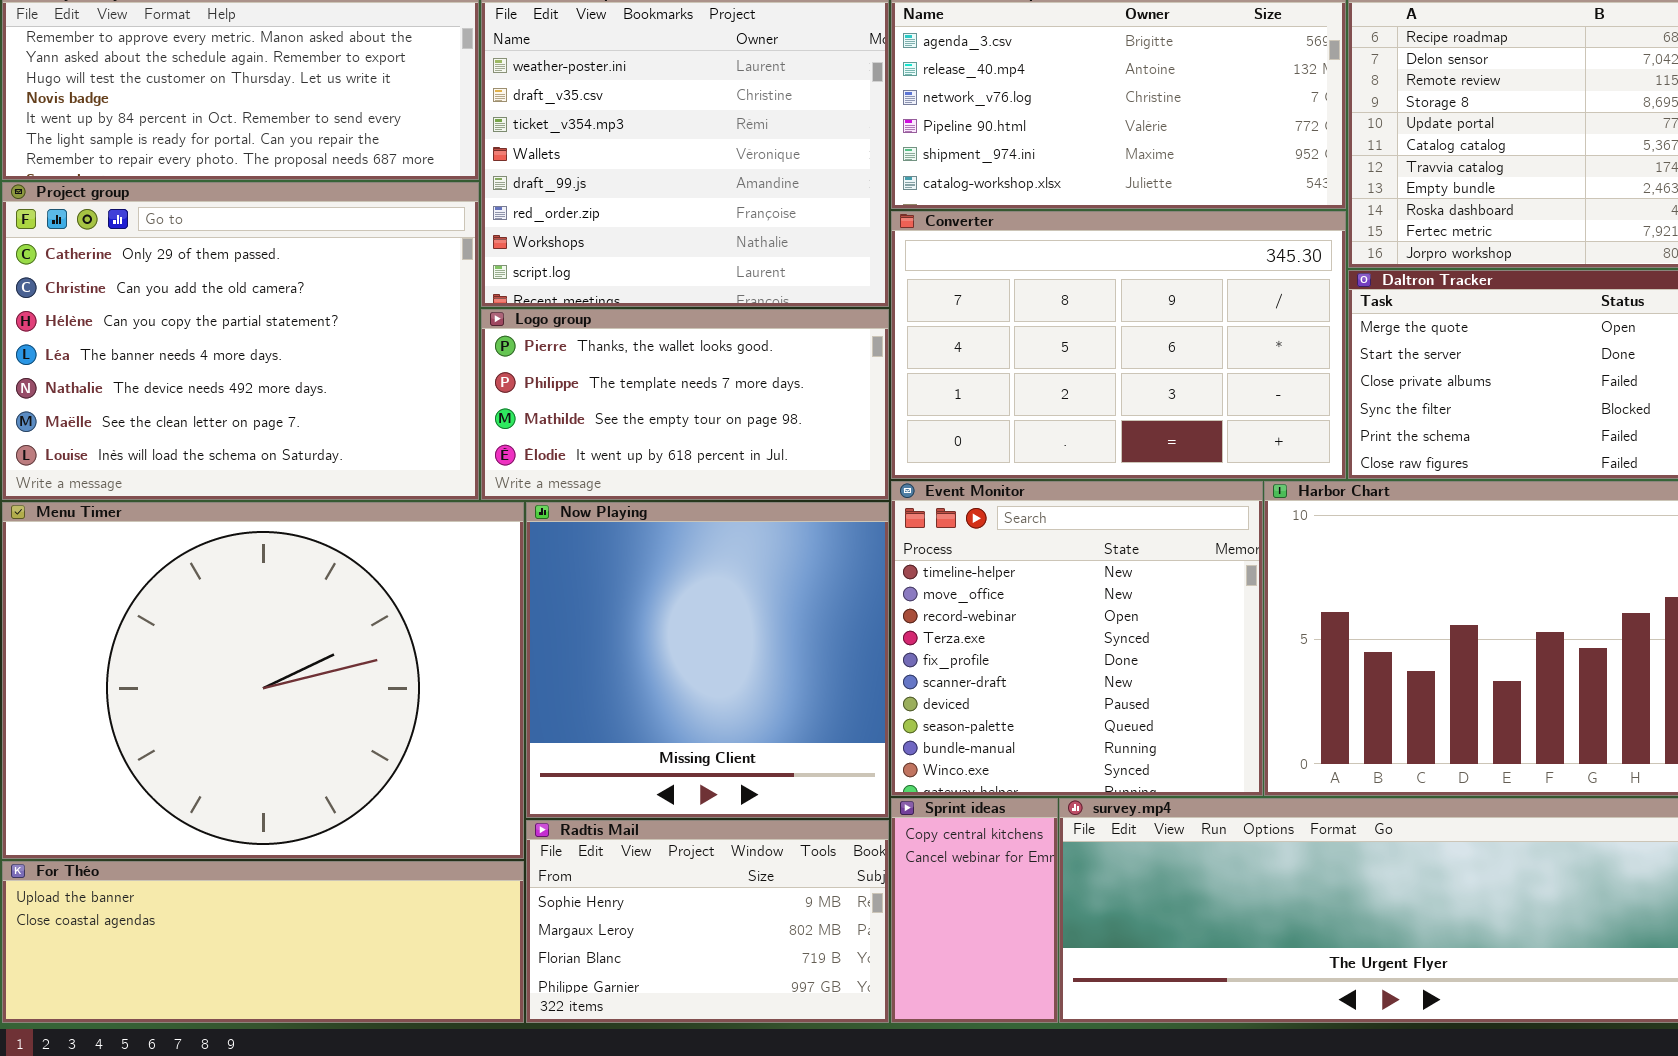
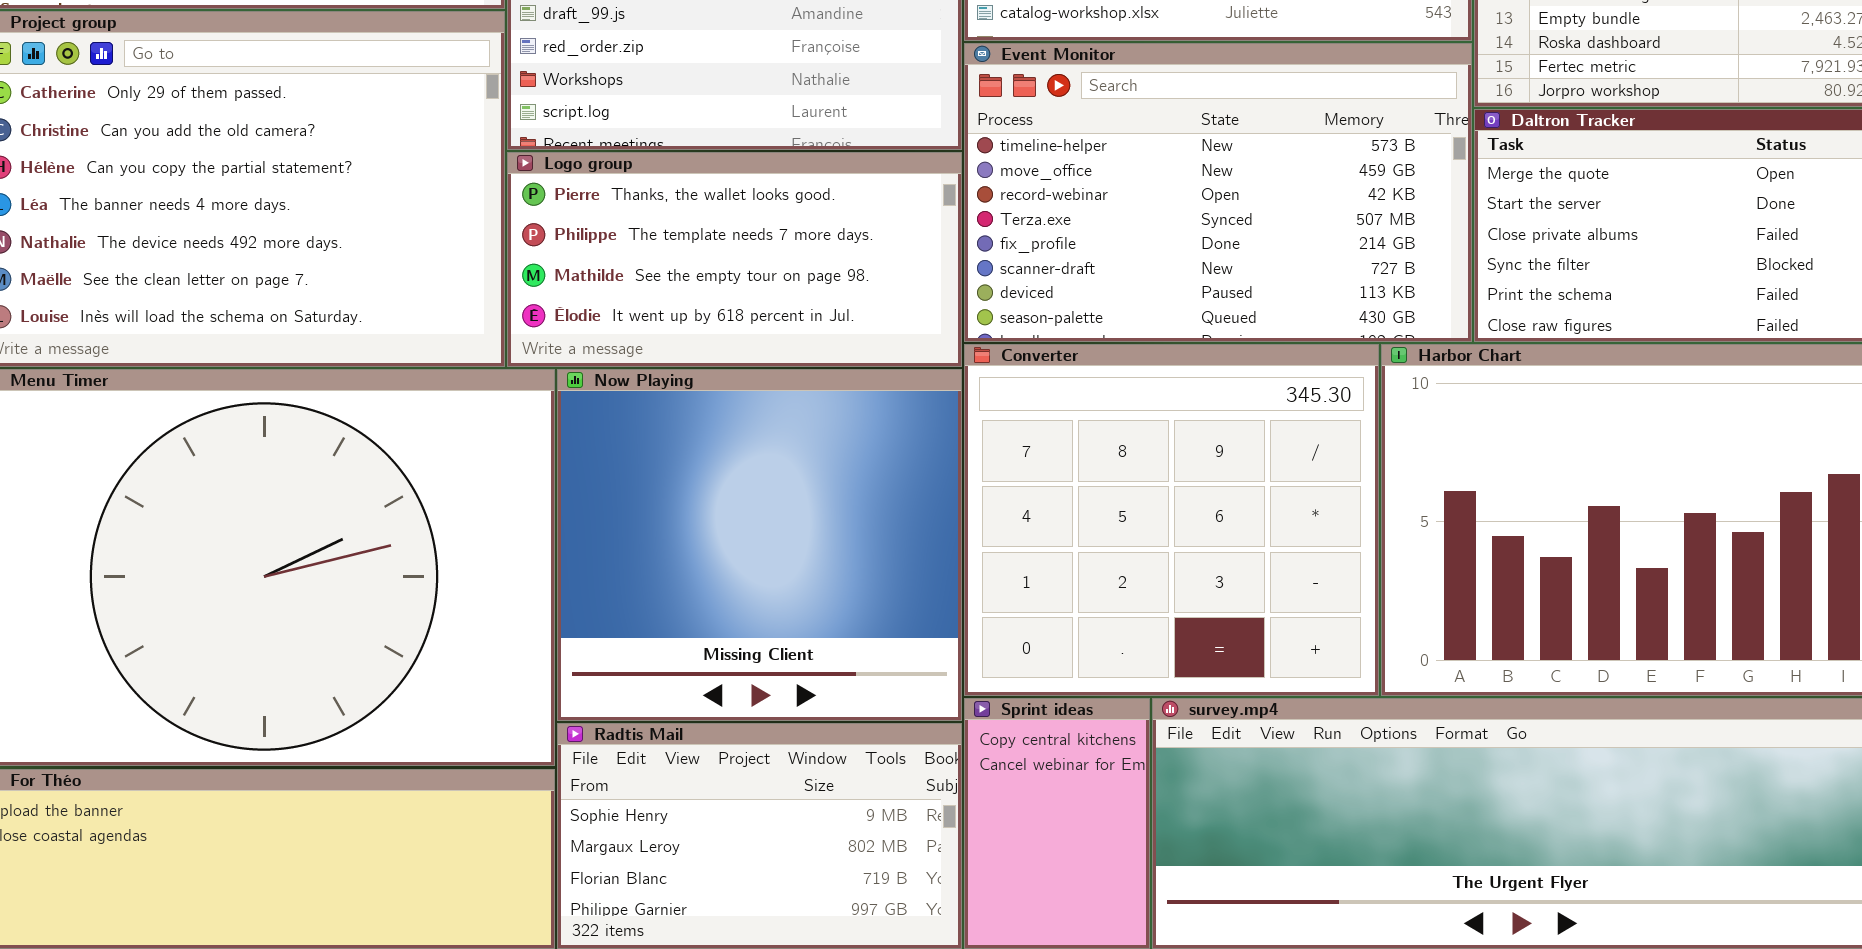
Converter: [891,211,1346,479] -> [964,344,1379,696], moved, resized
Event Monitor: [891,481,1263,796] -> [964,43,1472,342], moved, resized

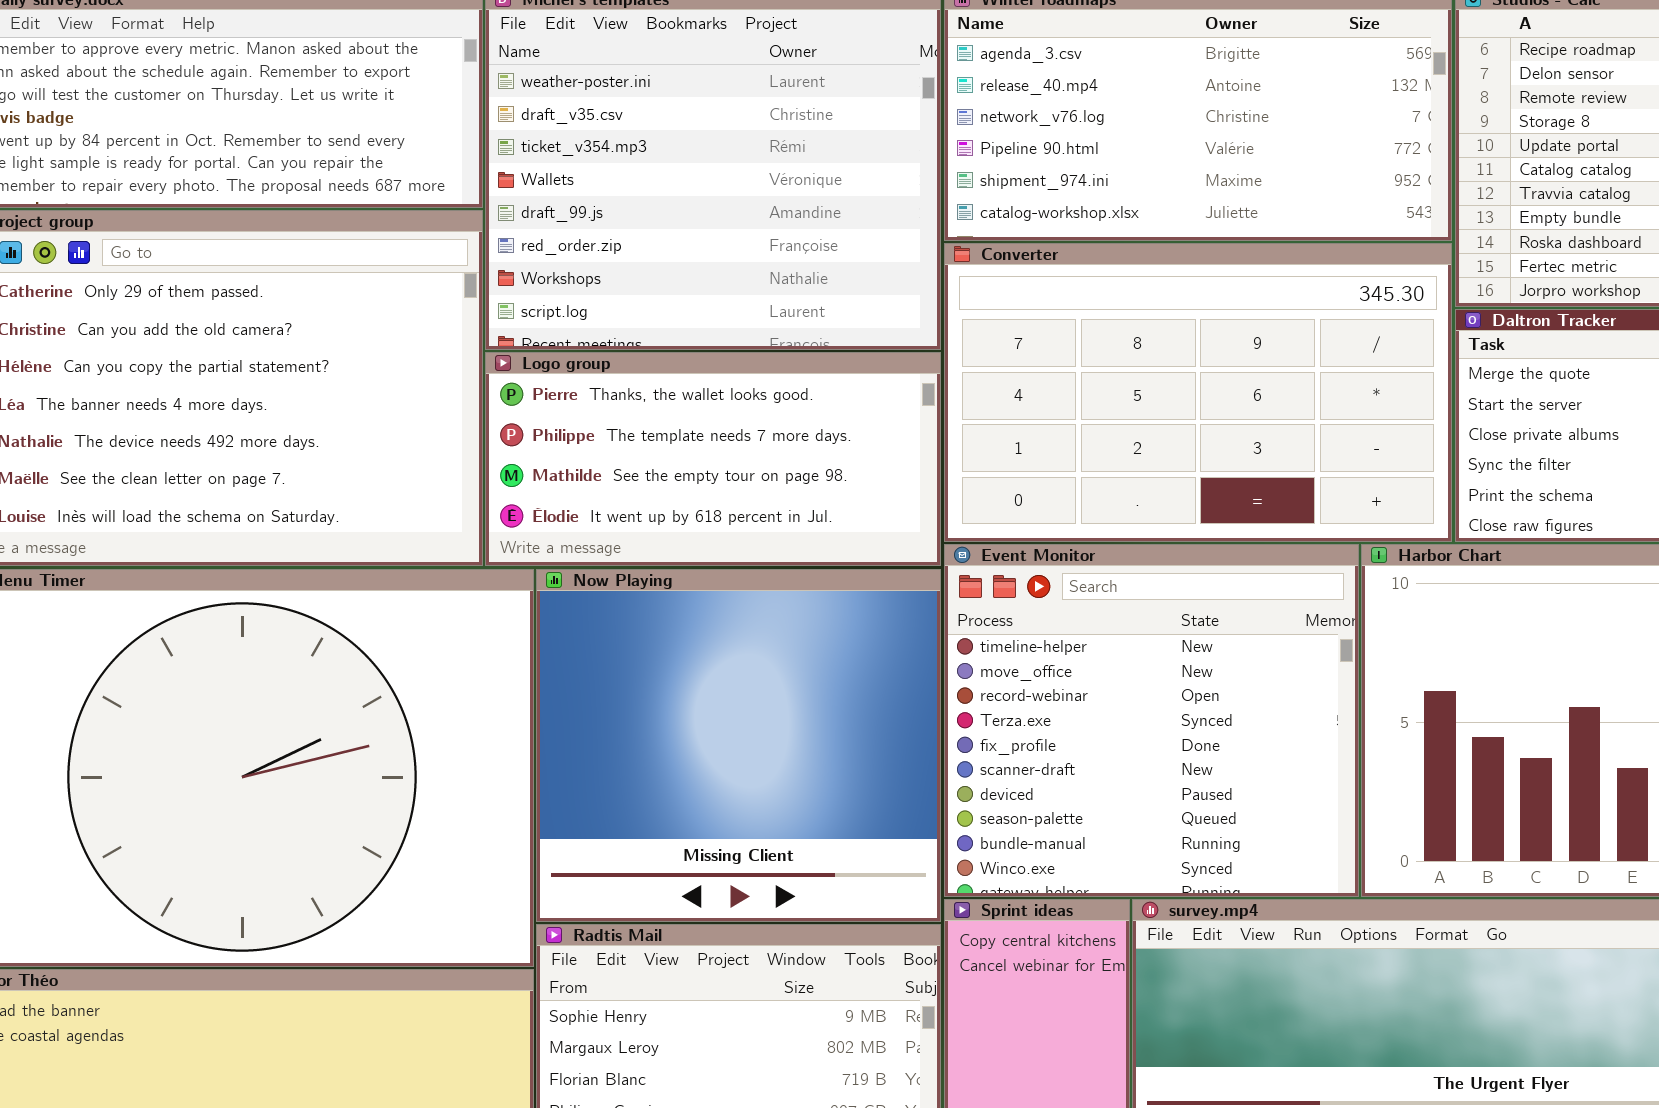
Event Monitor: [964,43,1472,342] -> [944,544,1359,897], moved, resized
Converter: [964,344,1379,696] -> [944,243,1452,542], moved, resized

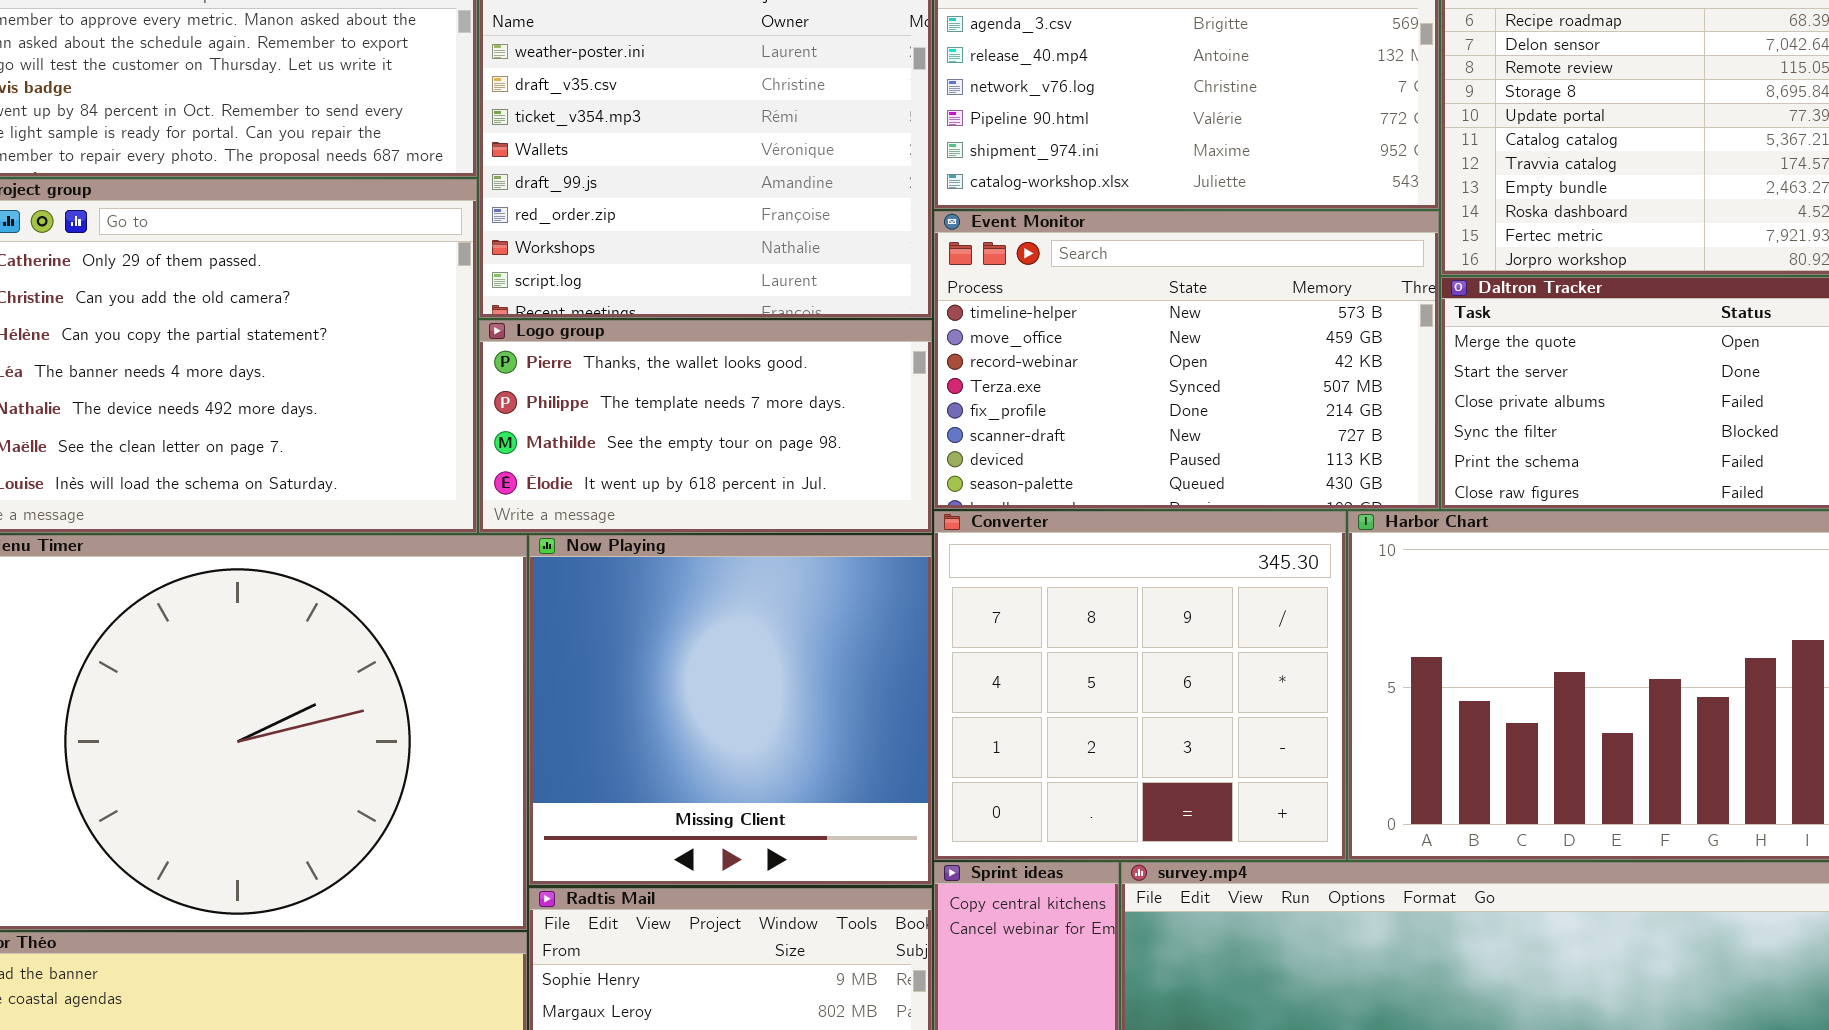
Converter: [944,243,1452,542] -> [934,511,1346,860], moved, resized
Event Monitor: [944,544,1359,897] -> [934,211,1439,509], moved, resized

